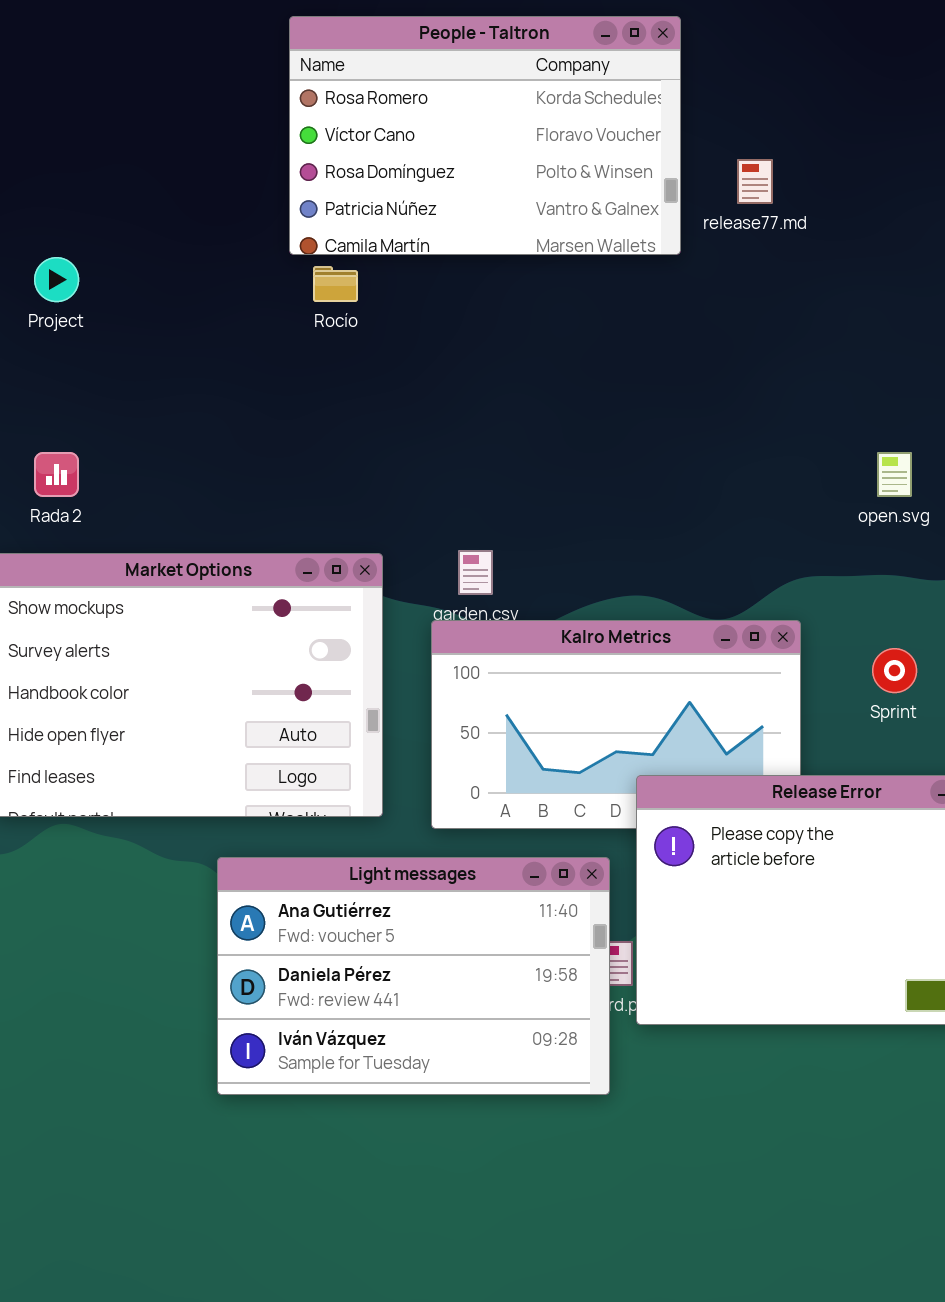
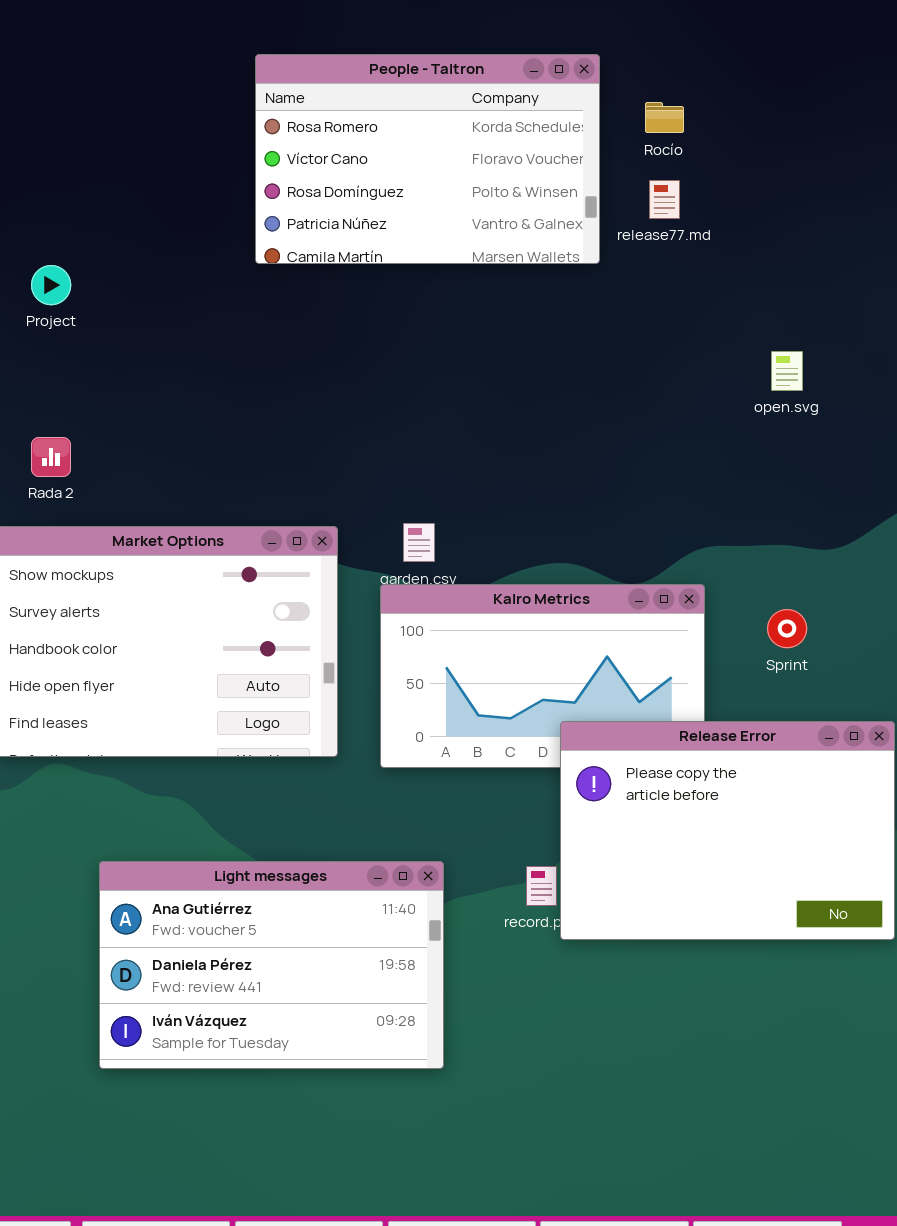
Rocío: [313,266,358,302] -> [645,102,684,133], moved
open.svg: [877,452,912,497] -> [771,351,803,391], moved
Light messages: [217,857,610,1095] -> [99,861,444,1069], moved

